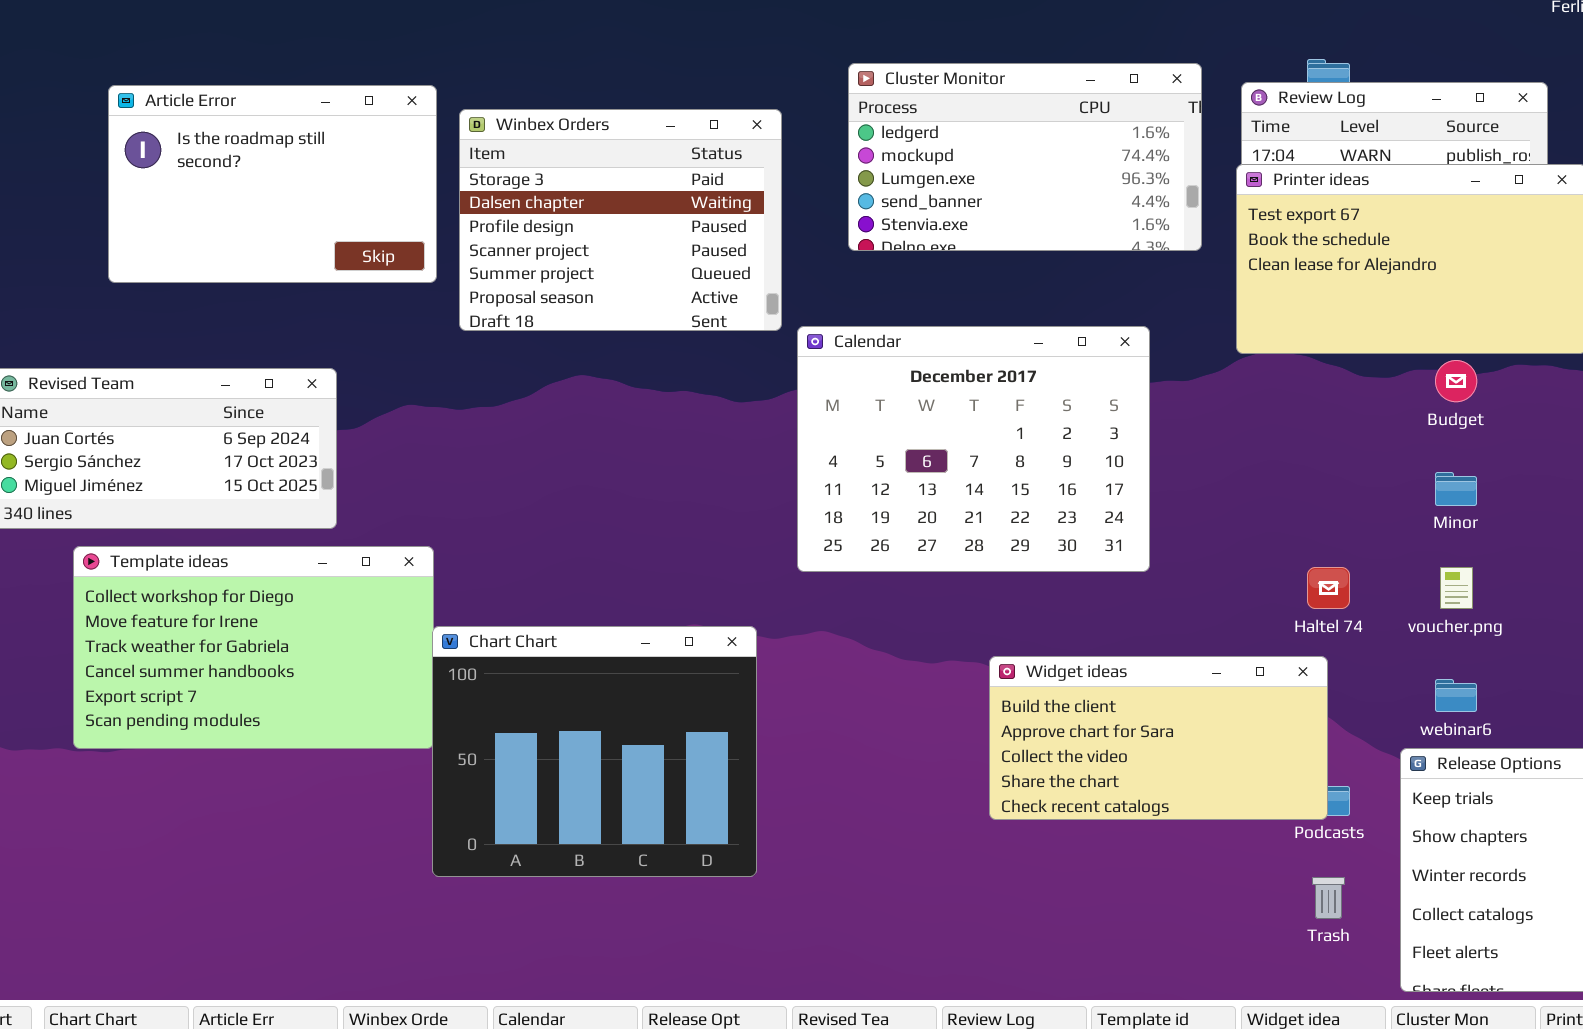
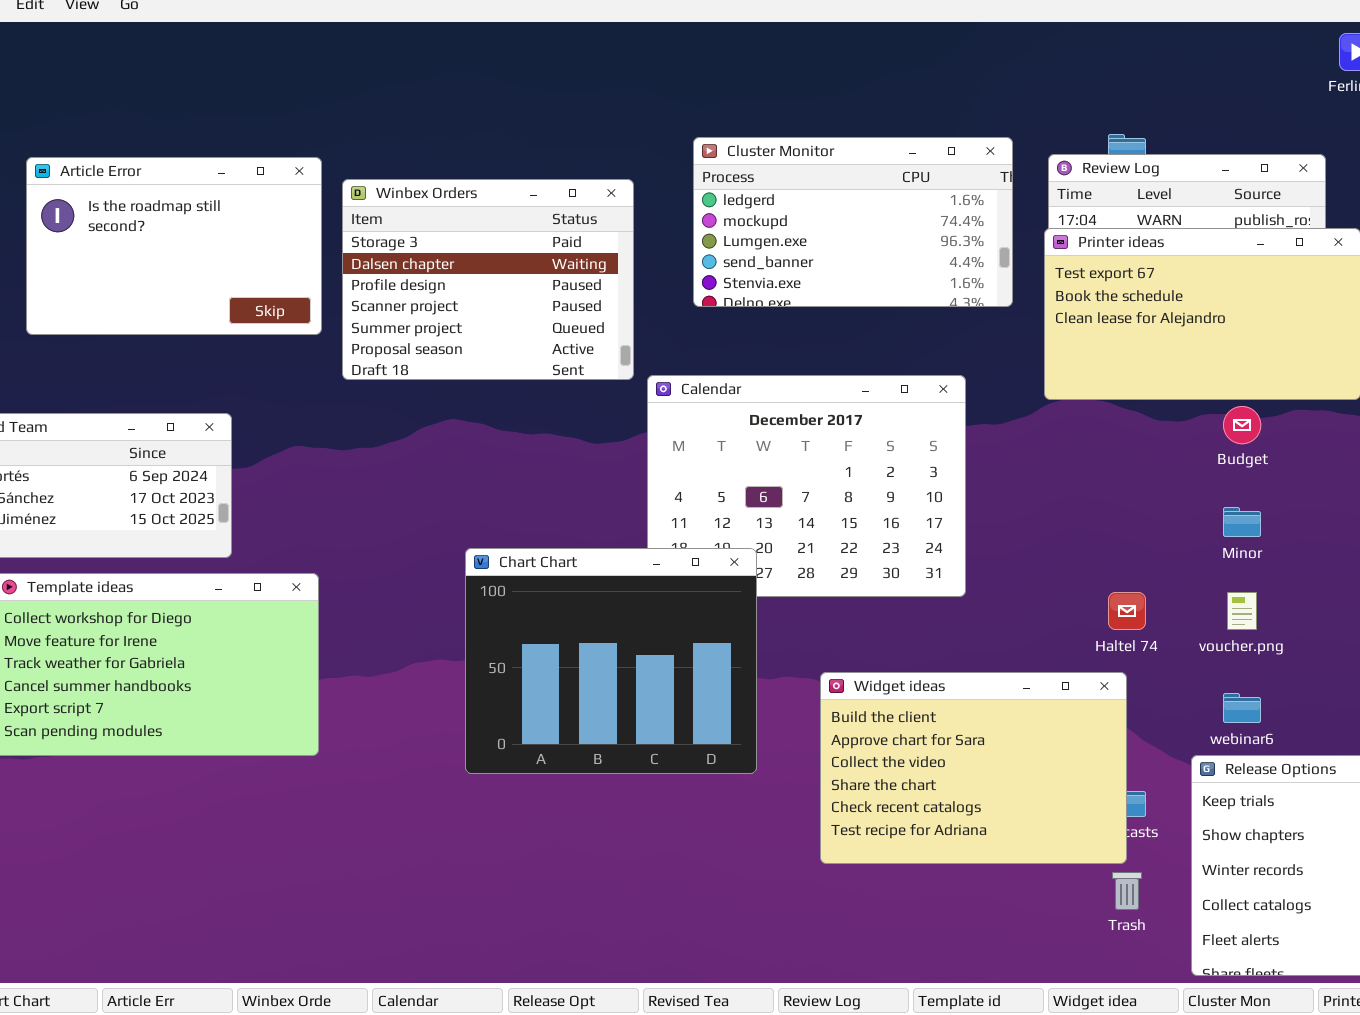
Chart Chart: [432,626,757,877] -> [465,548,757,774], moved
Widget ideas: [989,656,1328,820] -> [820,672,1127,864], resized

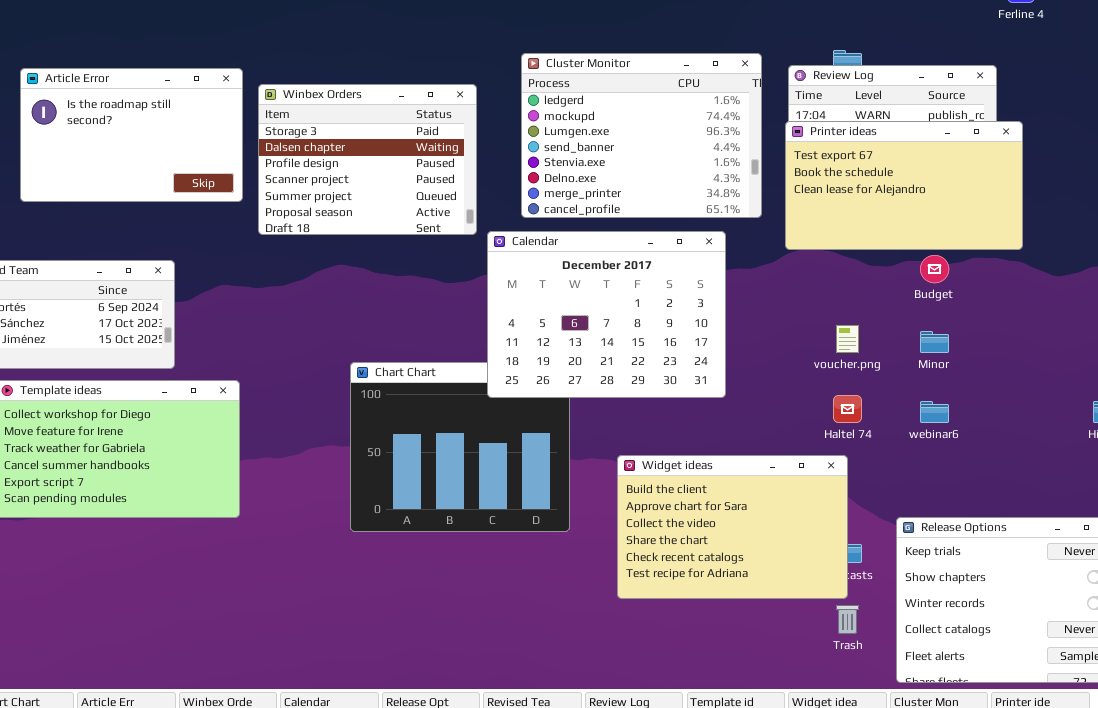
Cluster Monitor: [693,137,1013,307] -> [521,53,762,218], resized
Calendar: [647,375,966,597] -> [487,231,726,398], raised
voucher.png: [1227,592,1257,630] -> [836,325,859,353], moved
webinar6: [1223,693,1261,723] -> [920,401,949,423], moved

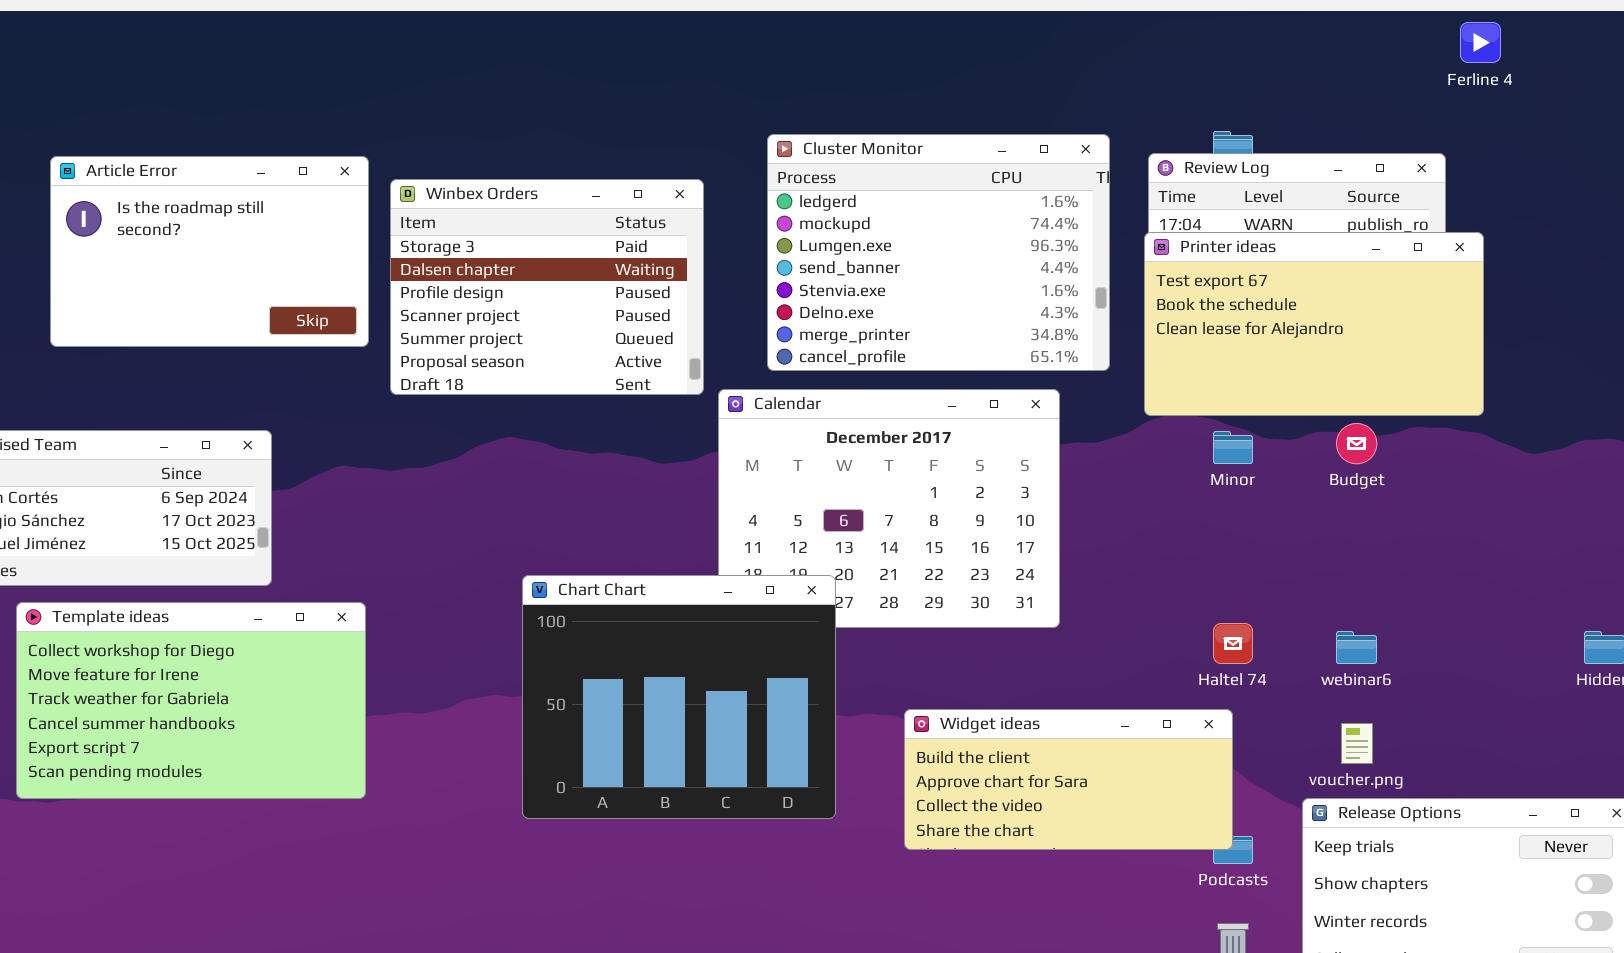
voucher.png: [836,325,859,353] -> [1341,723,1373,764], moved
Minor: [920,331,949,353] -> [1213,431,1253,464], moved
Chart Chart: [350,362,570,532] -> [522,575,836,819], raised
Widget ideas: [617,455,848,599] -> [904,709,1233,850], resized

